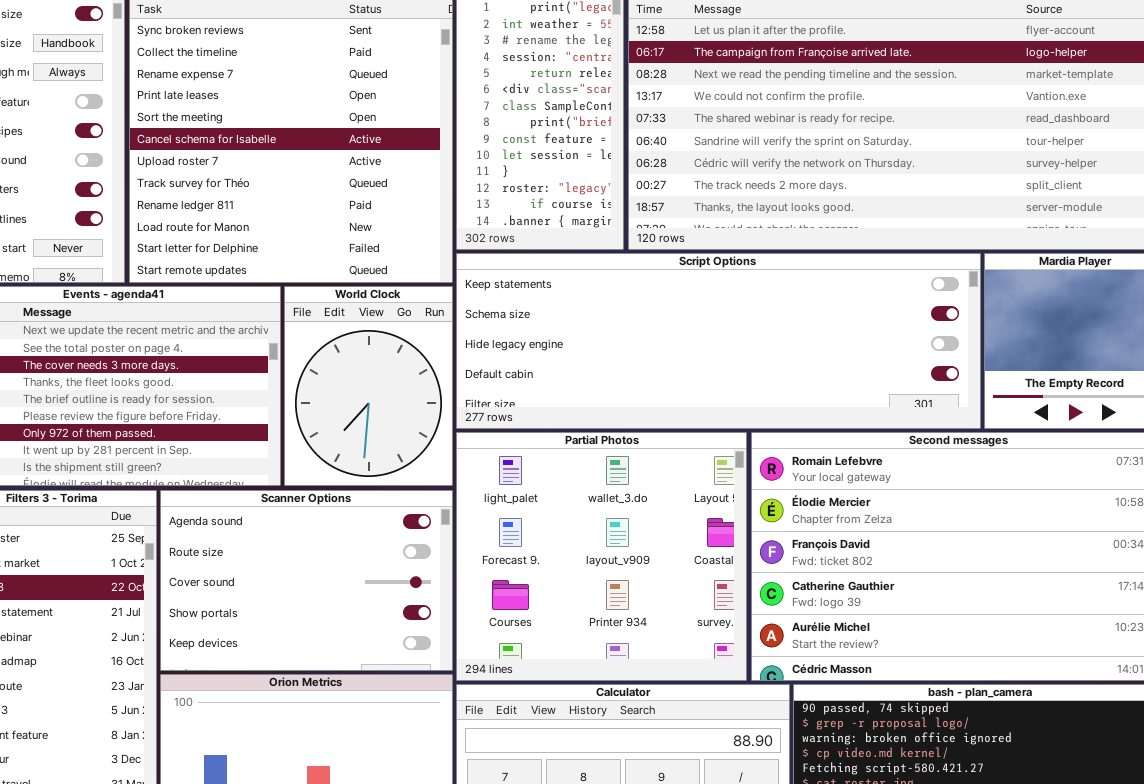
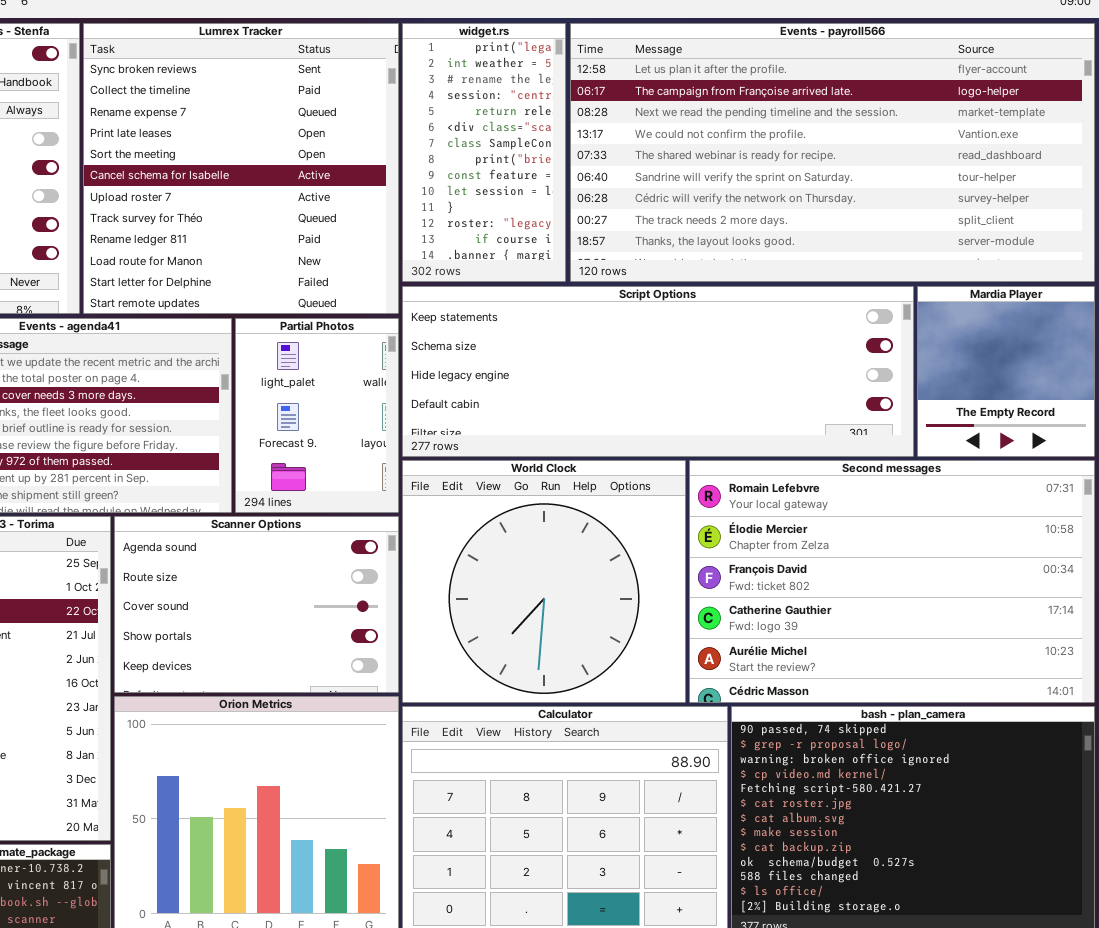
World Clock: [284,286,453,486] -> [402,460,686,703], moved, resized
Partial Photos: [456,432,747,681] -> [235,318,399,513], moved, resized

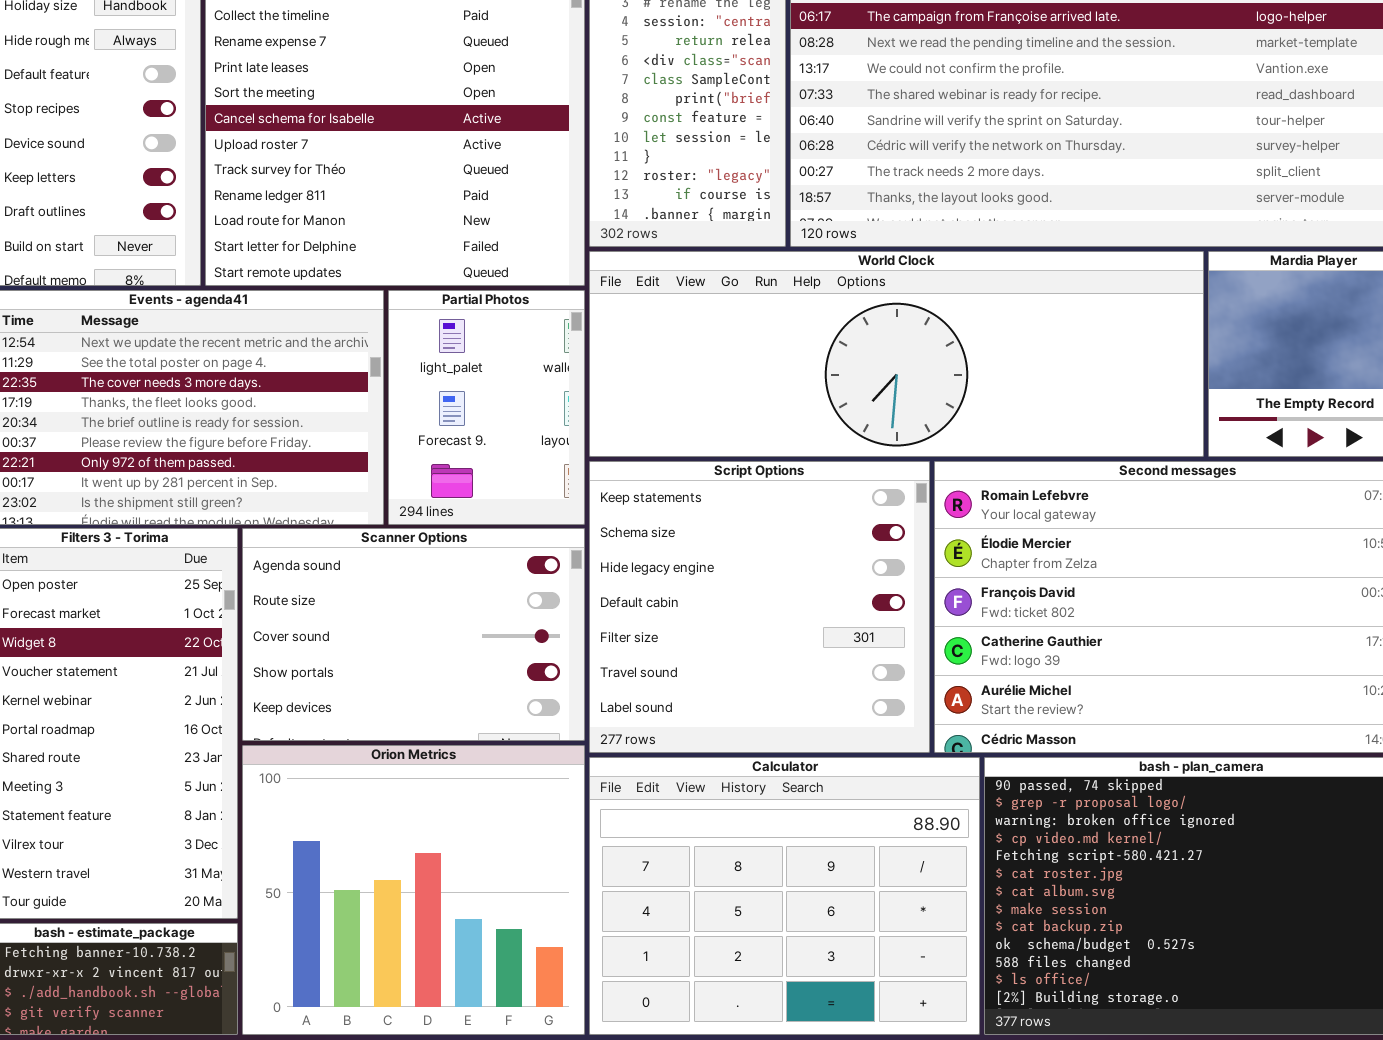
Script Options: [402,286,914,457] -> [589,461,930,753], moved, resized
World Clock: [402,460,686,703] -> [589,251,1204,457], moved, resized

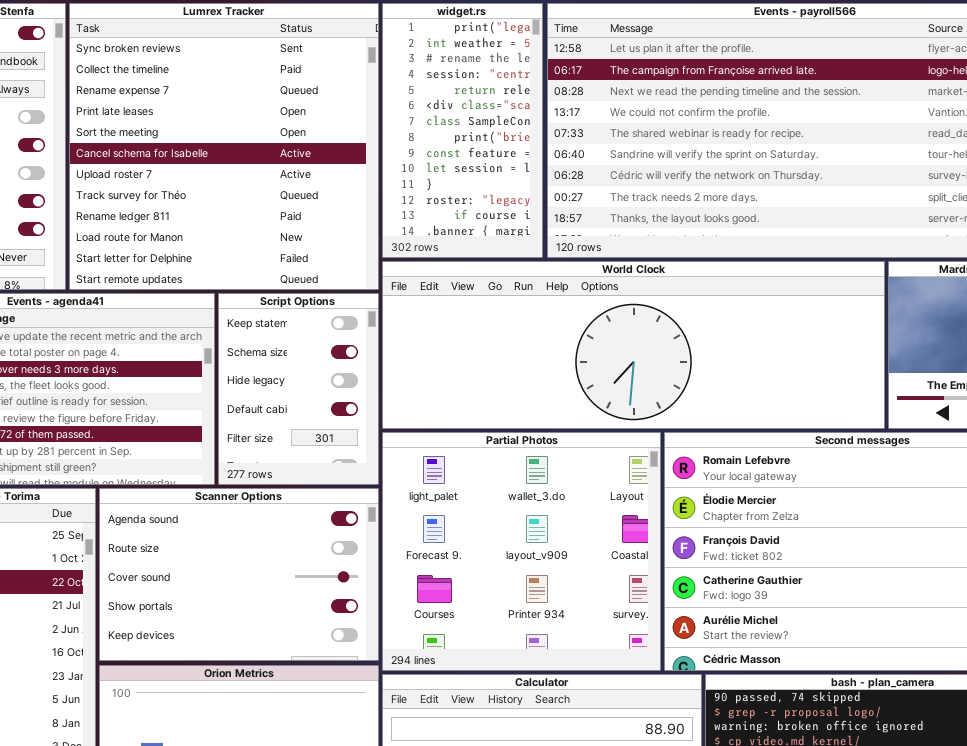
Partial Photos: [388,290,585,525] -> [382,432,661,671], moved, resized
Script Options: [589,461,930,753] -> [218,293,379,485], moved, resized

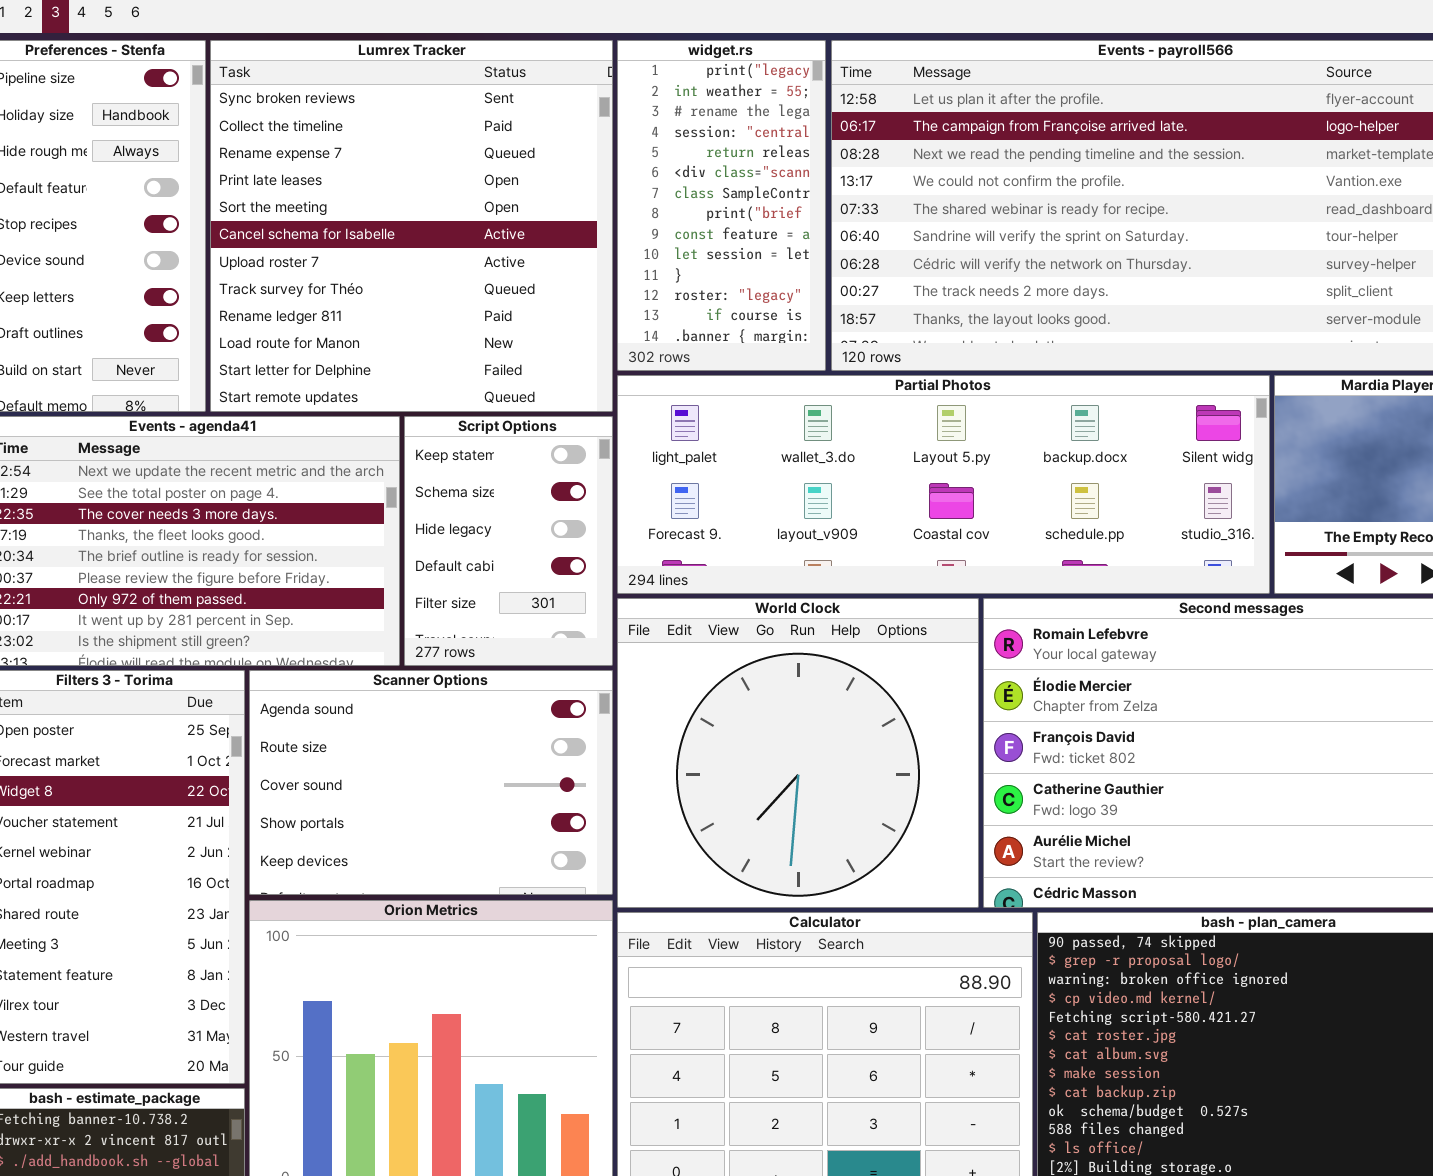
World Clock: [382,261,885,429] -> [617,598,979,908], moved, resized
Partial Photos: [382,432,661,671] -> [617,375,1270,594], moved, resized

